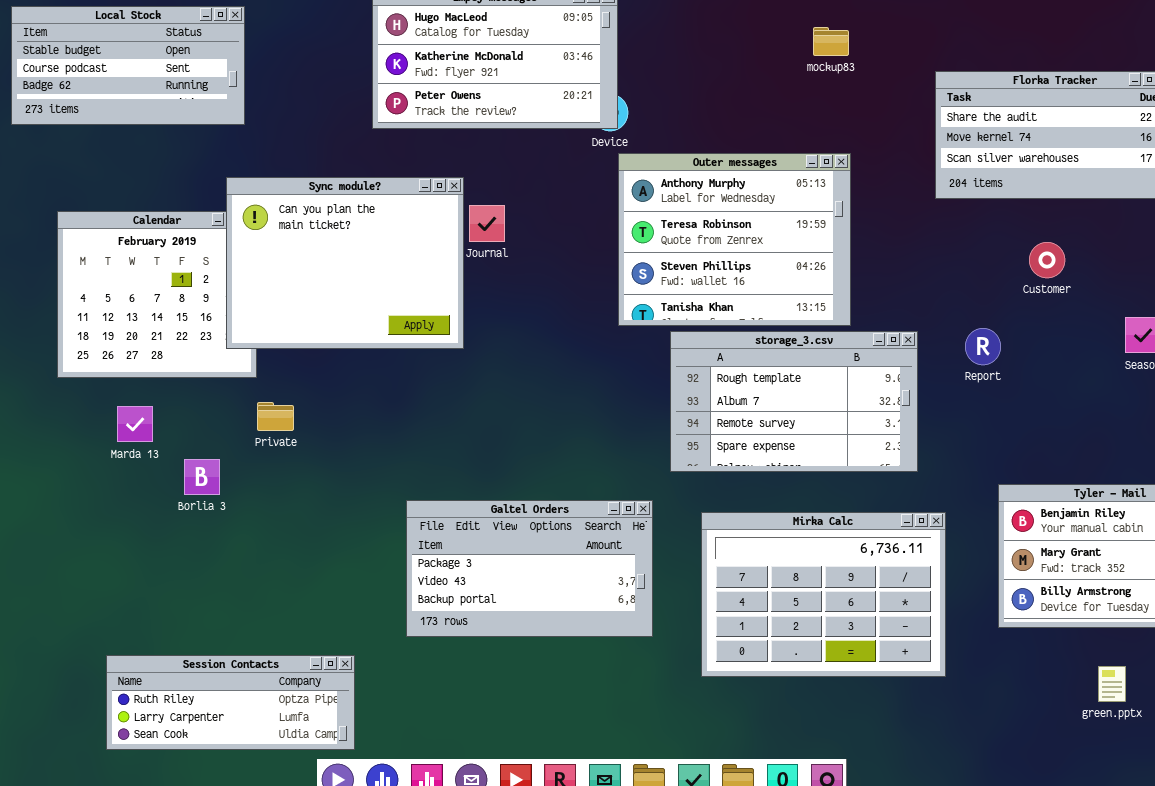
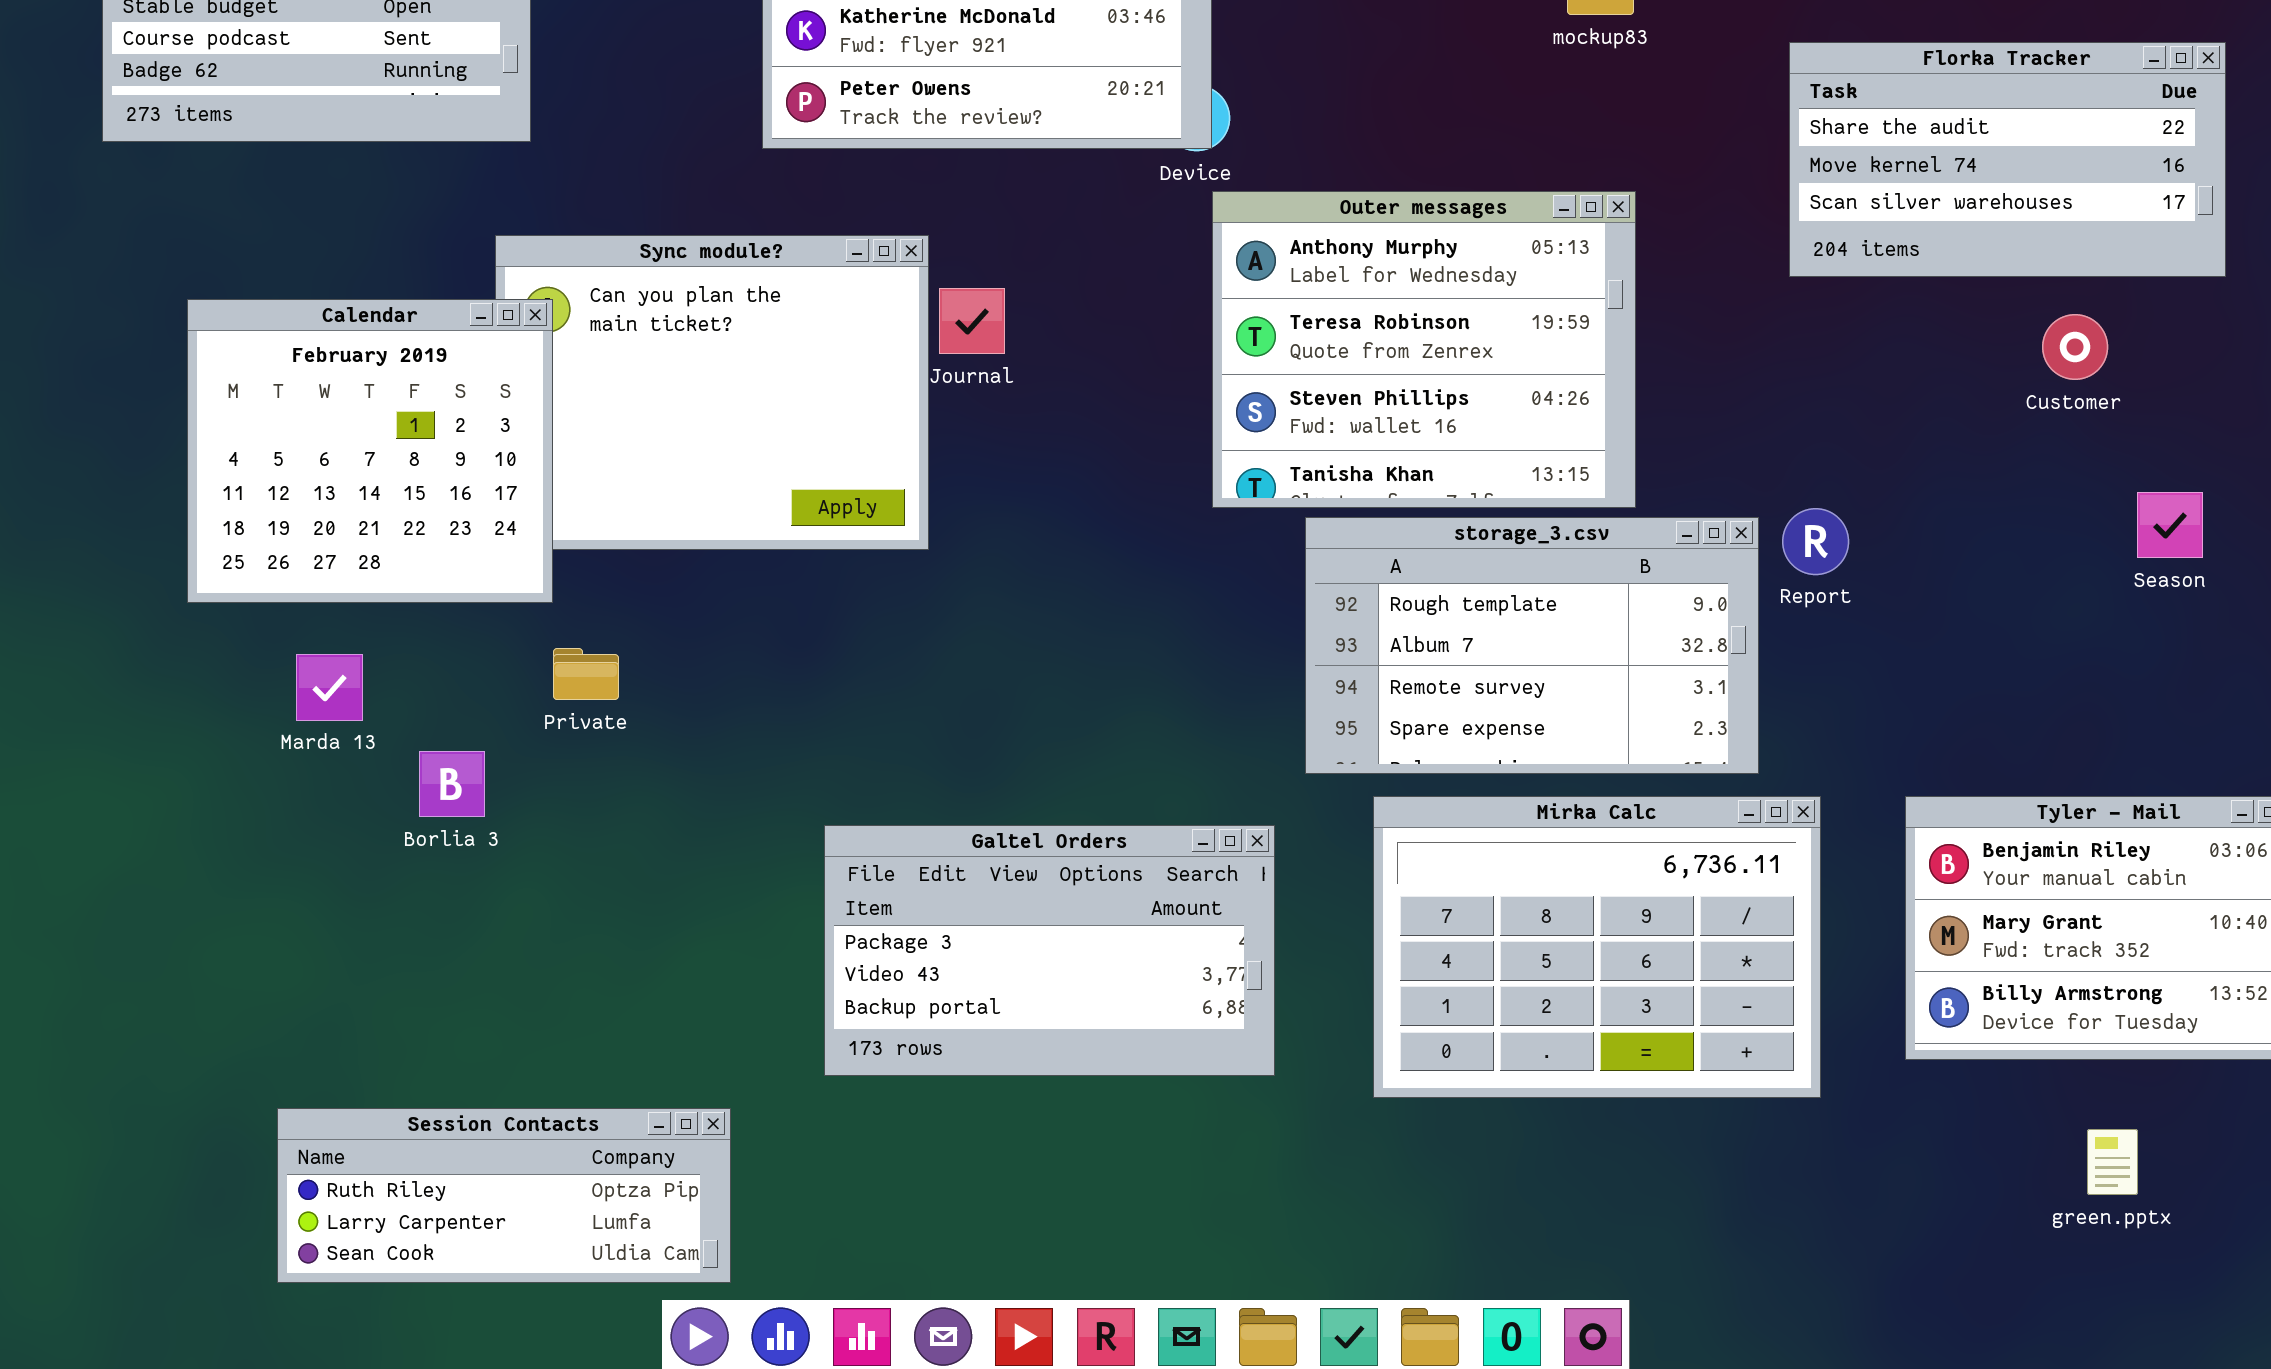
Calendar: [57,211,257,378] -> [187,299,553,603], raised
Customer: [1029,242,1065,278] -> [2042,314,2108,380], moved
Report: [965,328,1001,365] -> [1782,508,1849,575], moved
Mirka Calc: [701,512,946,677] -> [1373,796,1821,1098], moved

